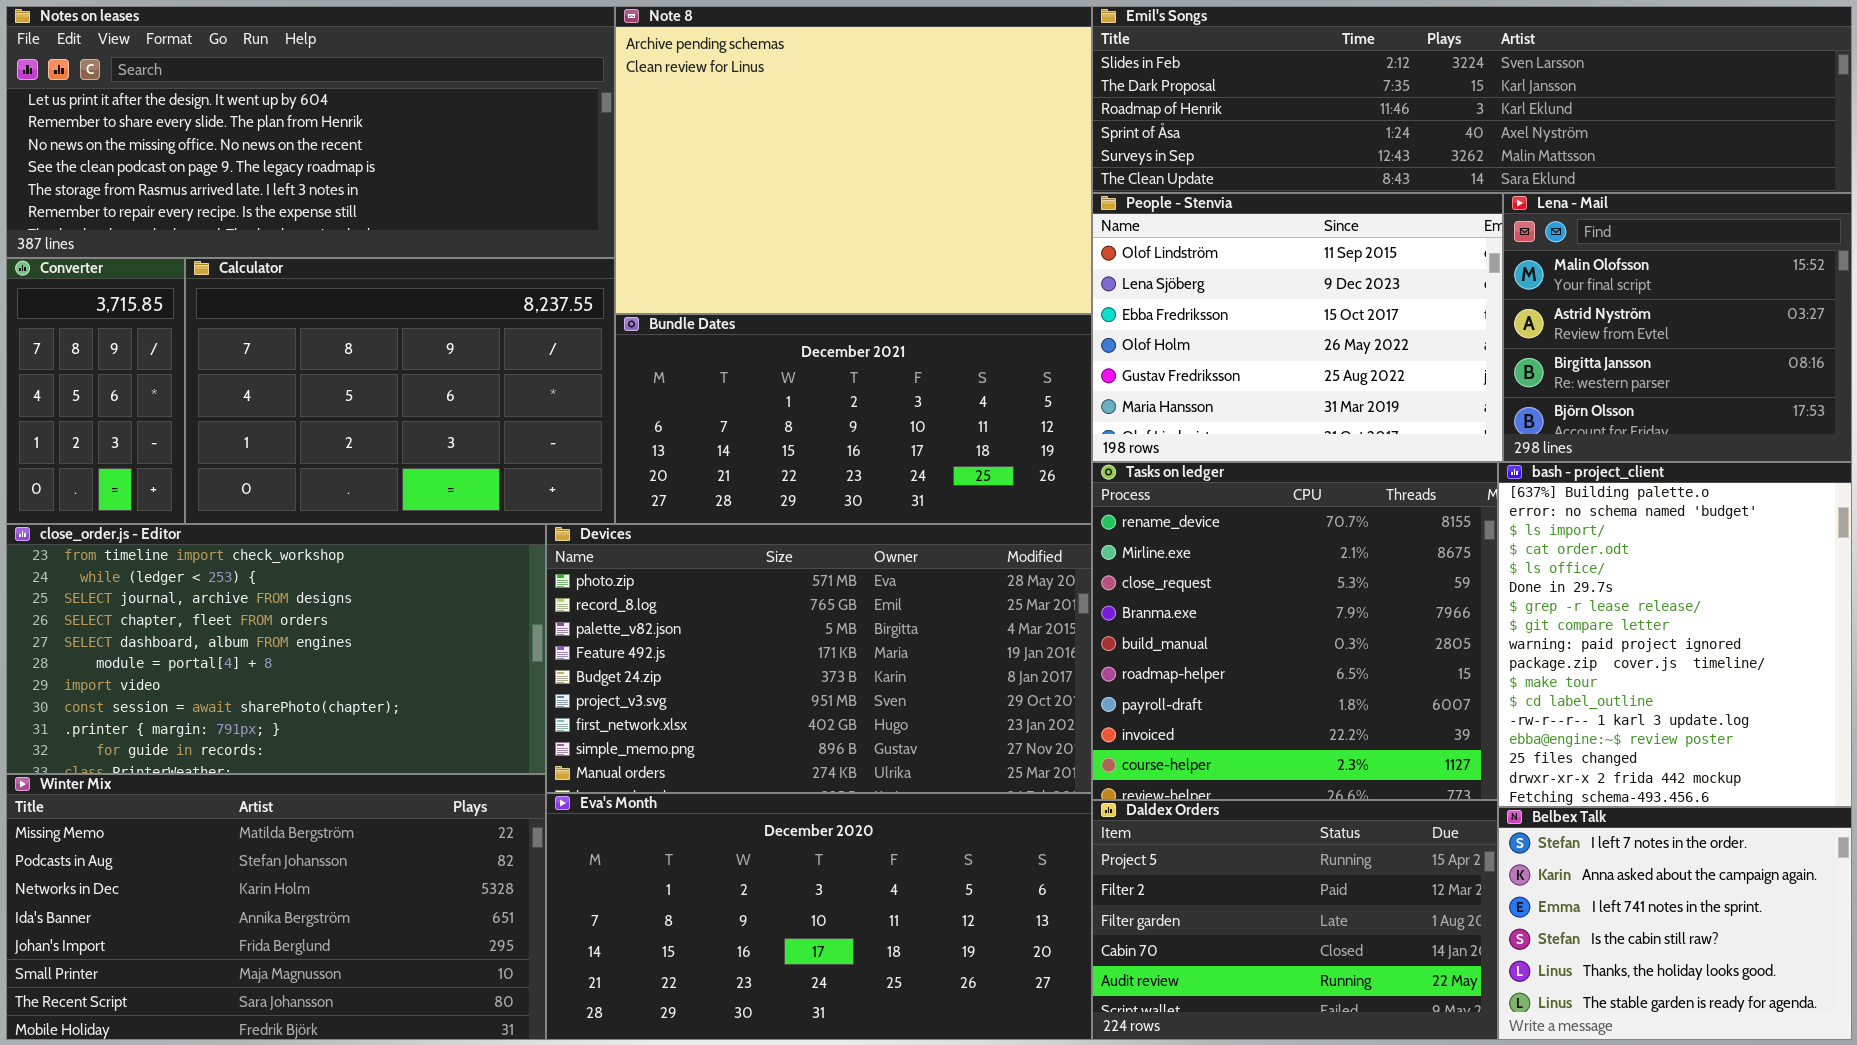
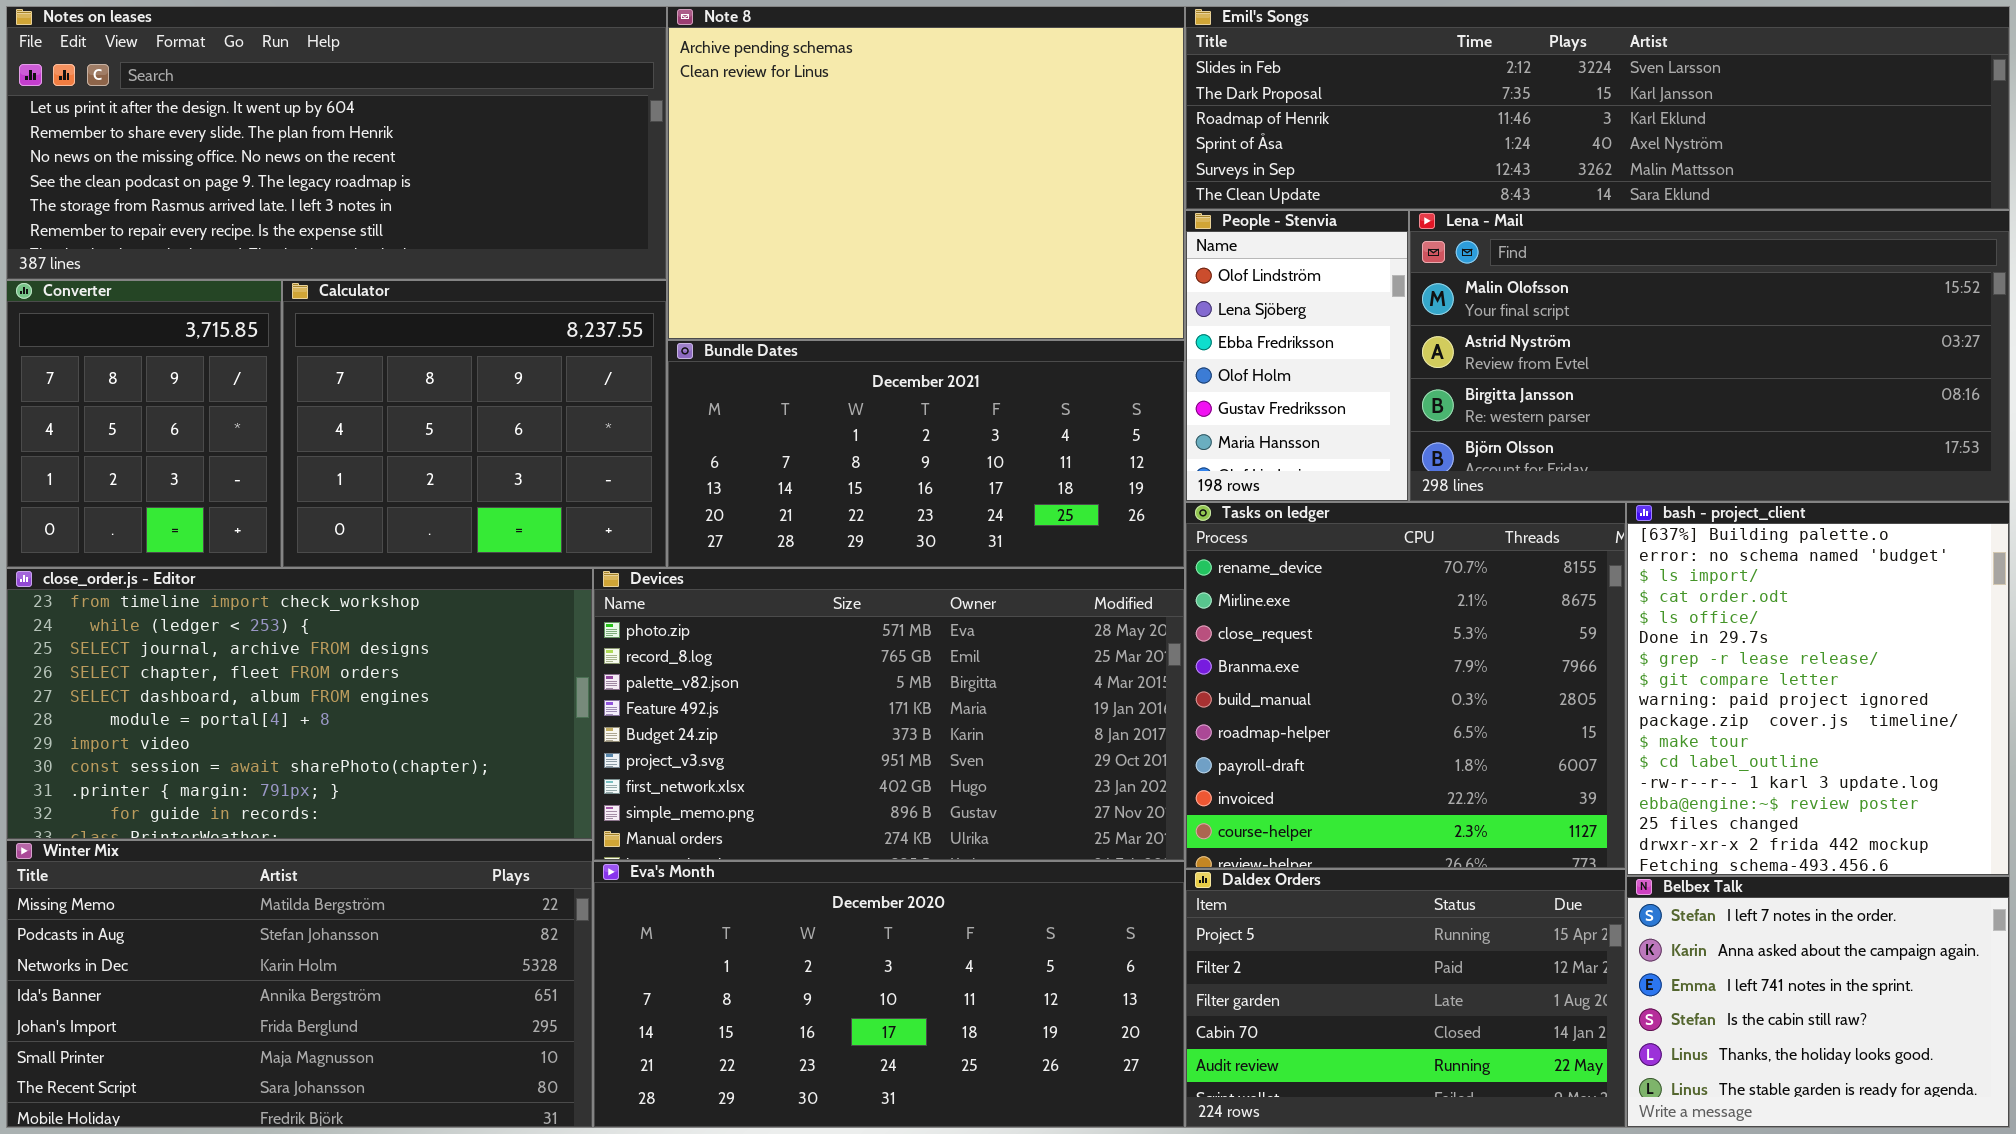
People - Stenvia: [1092,193,1503,462] -> [1185,210,1409,502], resized
Lena - Mail: [1503,193,1852,462] -> [1409,210,2010,502], resized
Converter: [6,258,185,524] -> [6,280,282,568], resized
Calculator: [185,258,615,524] -> [282,280,667,568], resized

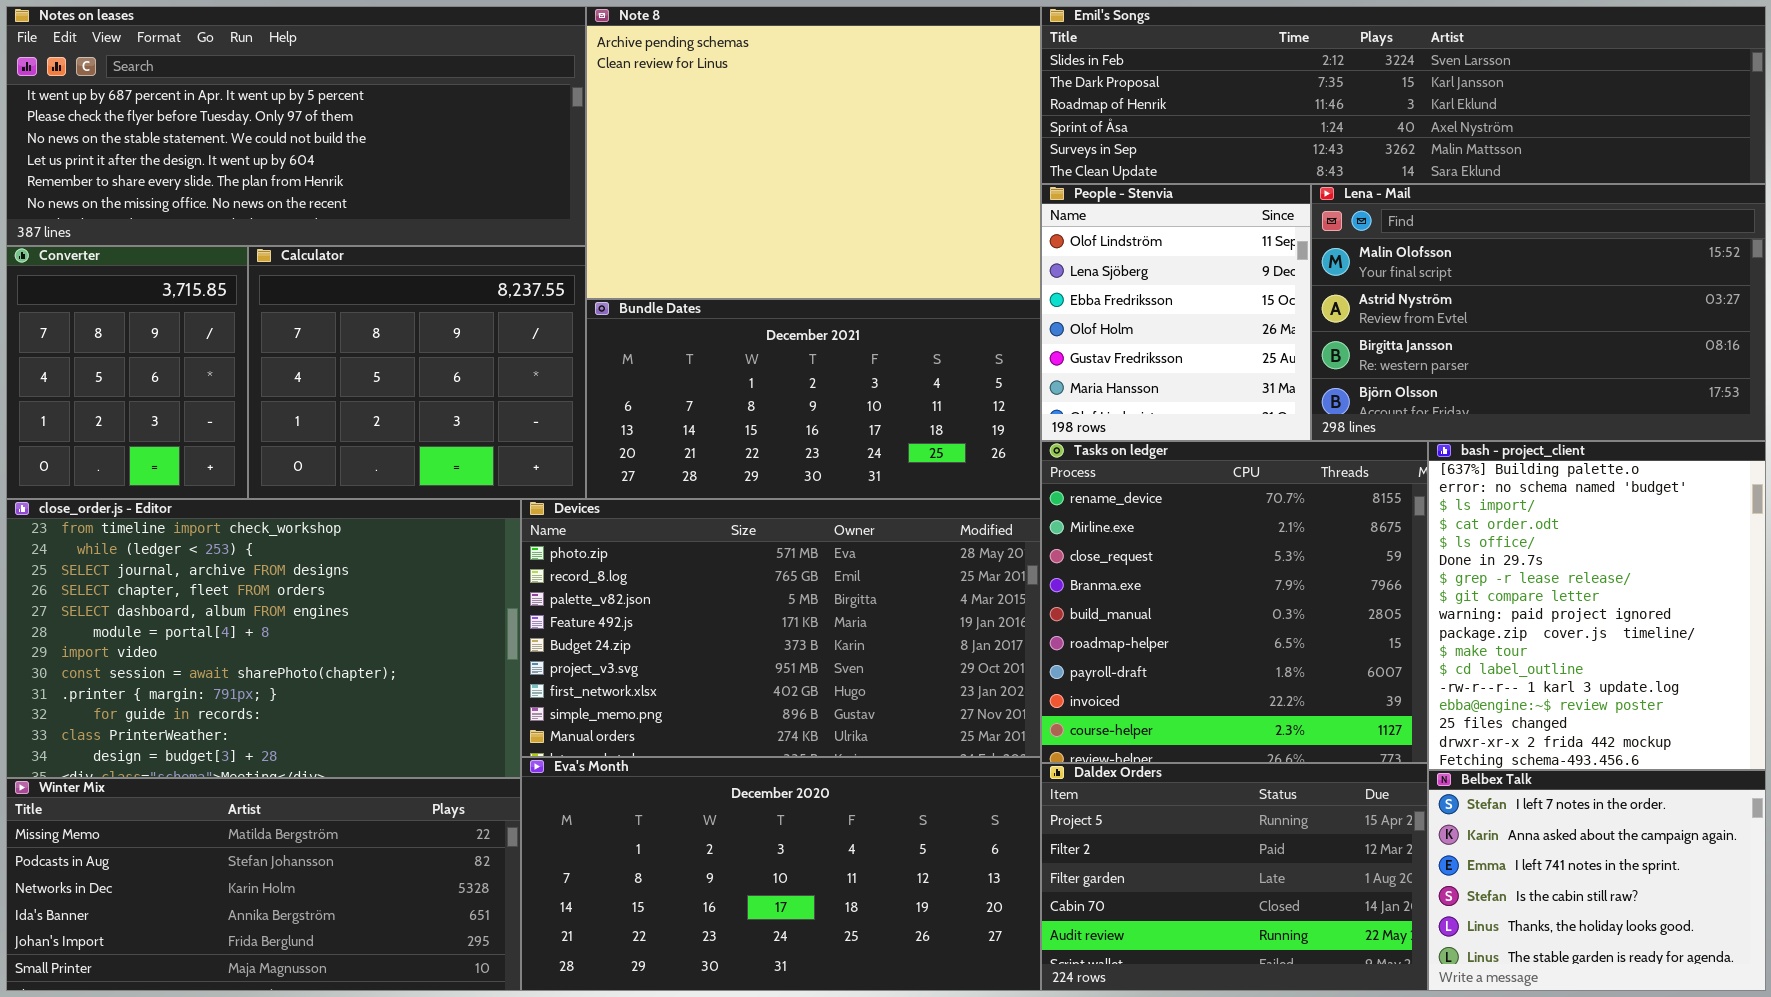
Notes on leases: [6,6,667,280] -> [6,6,586,246], scrolled up 3 rows
People - Stenvia: [1185,210,1409,502] -> [1041,184,1311,441], resized
Lena - Mail: [1409,210,2010,502] -> [1311,184,1766,441], resized
close_order.js - Editor: [6,568,593,840] -> [6,499,521,778], resized
Winter Mix: [6,840,593,1128] -> [6,778,521,991], resized

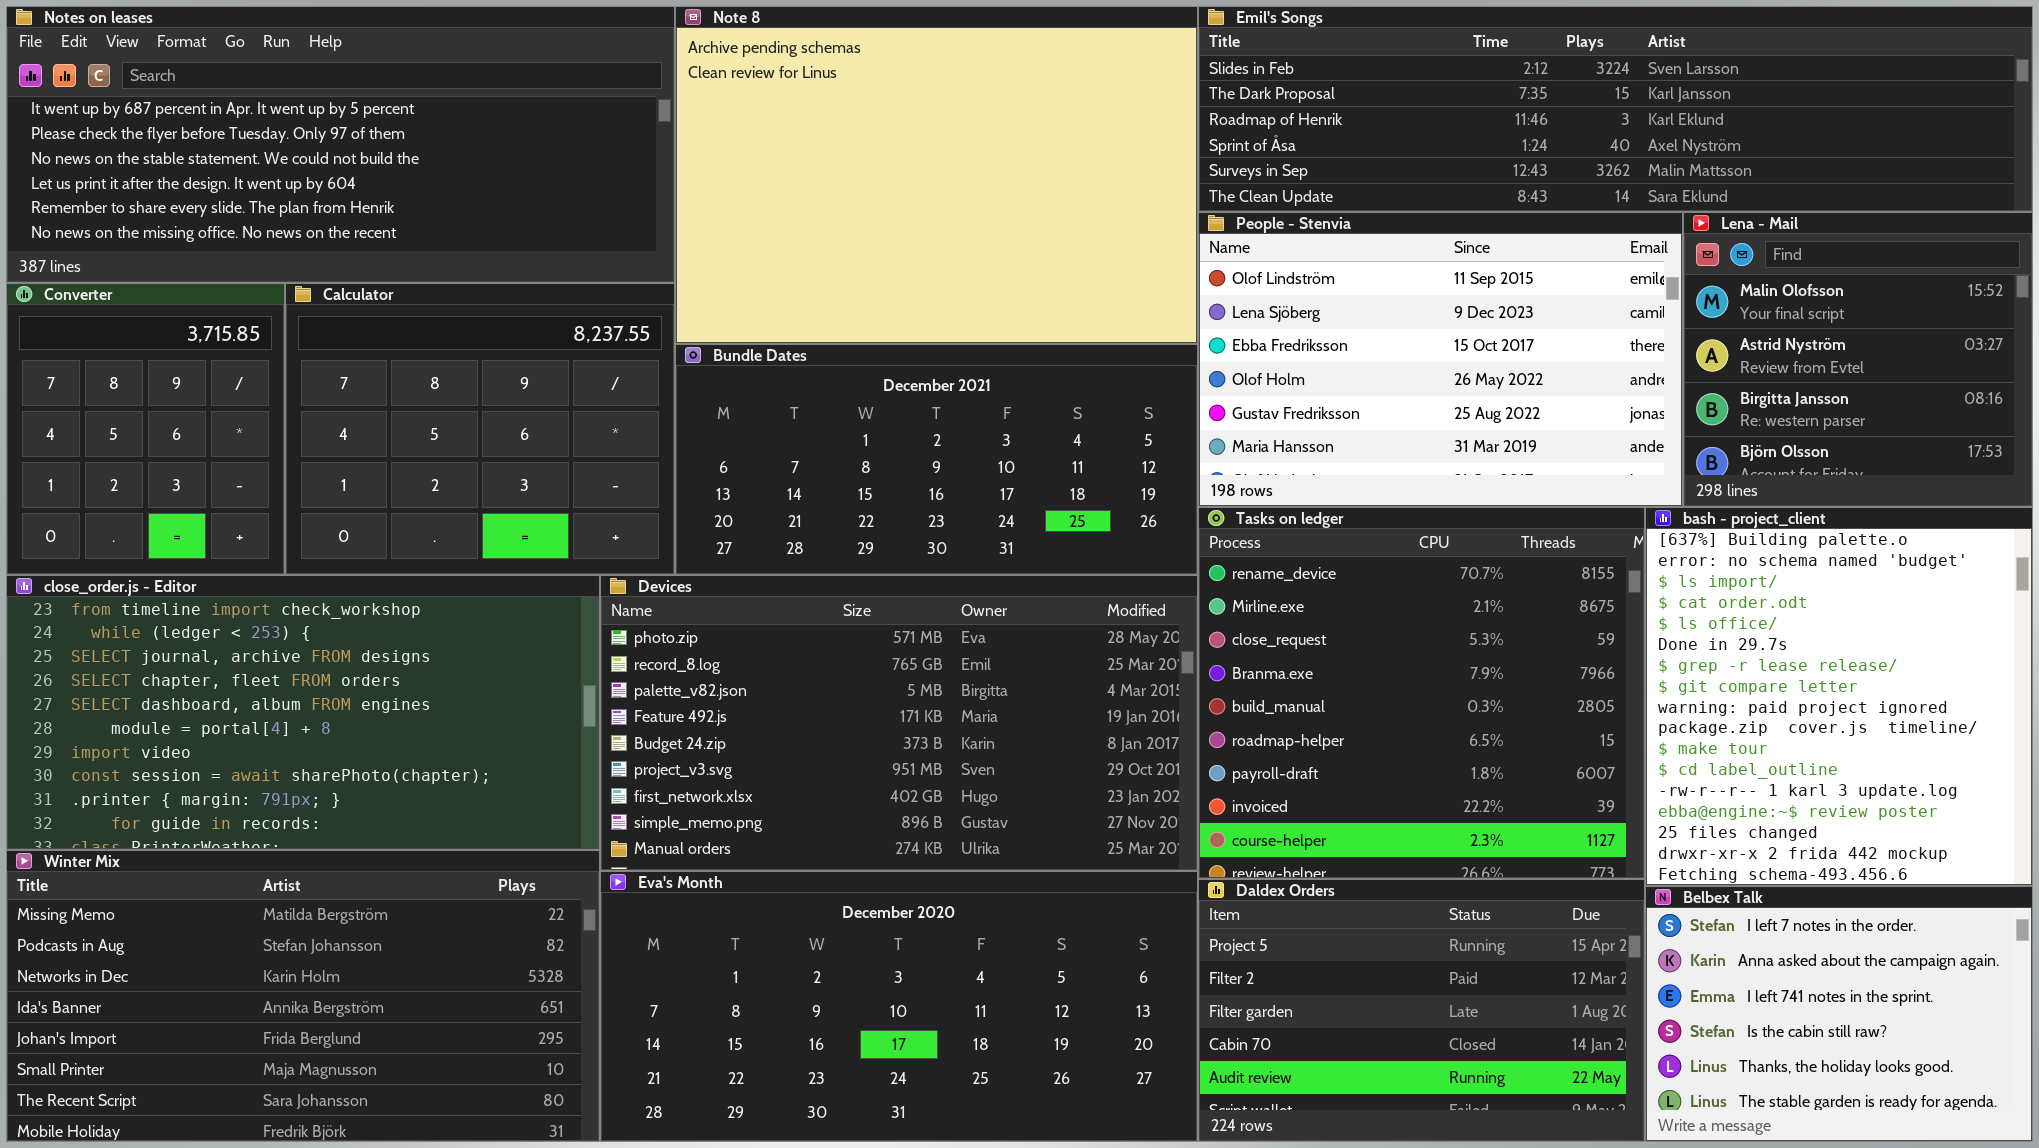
People - Stenvia: [1041,184,1311,441] -> [1198,212,1683,507], resized
Lena - Mail: [1311,184,1766,441] -> [1683,212,2033,507], resized
close_order.js - Editor: [6,499,521,778] -> [6,575,600,850], resized
Winter Mix: [6,778,521,991] -> [6,850,600,1142], resized

